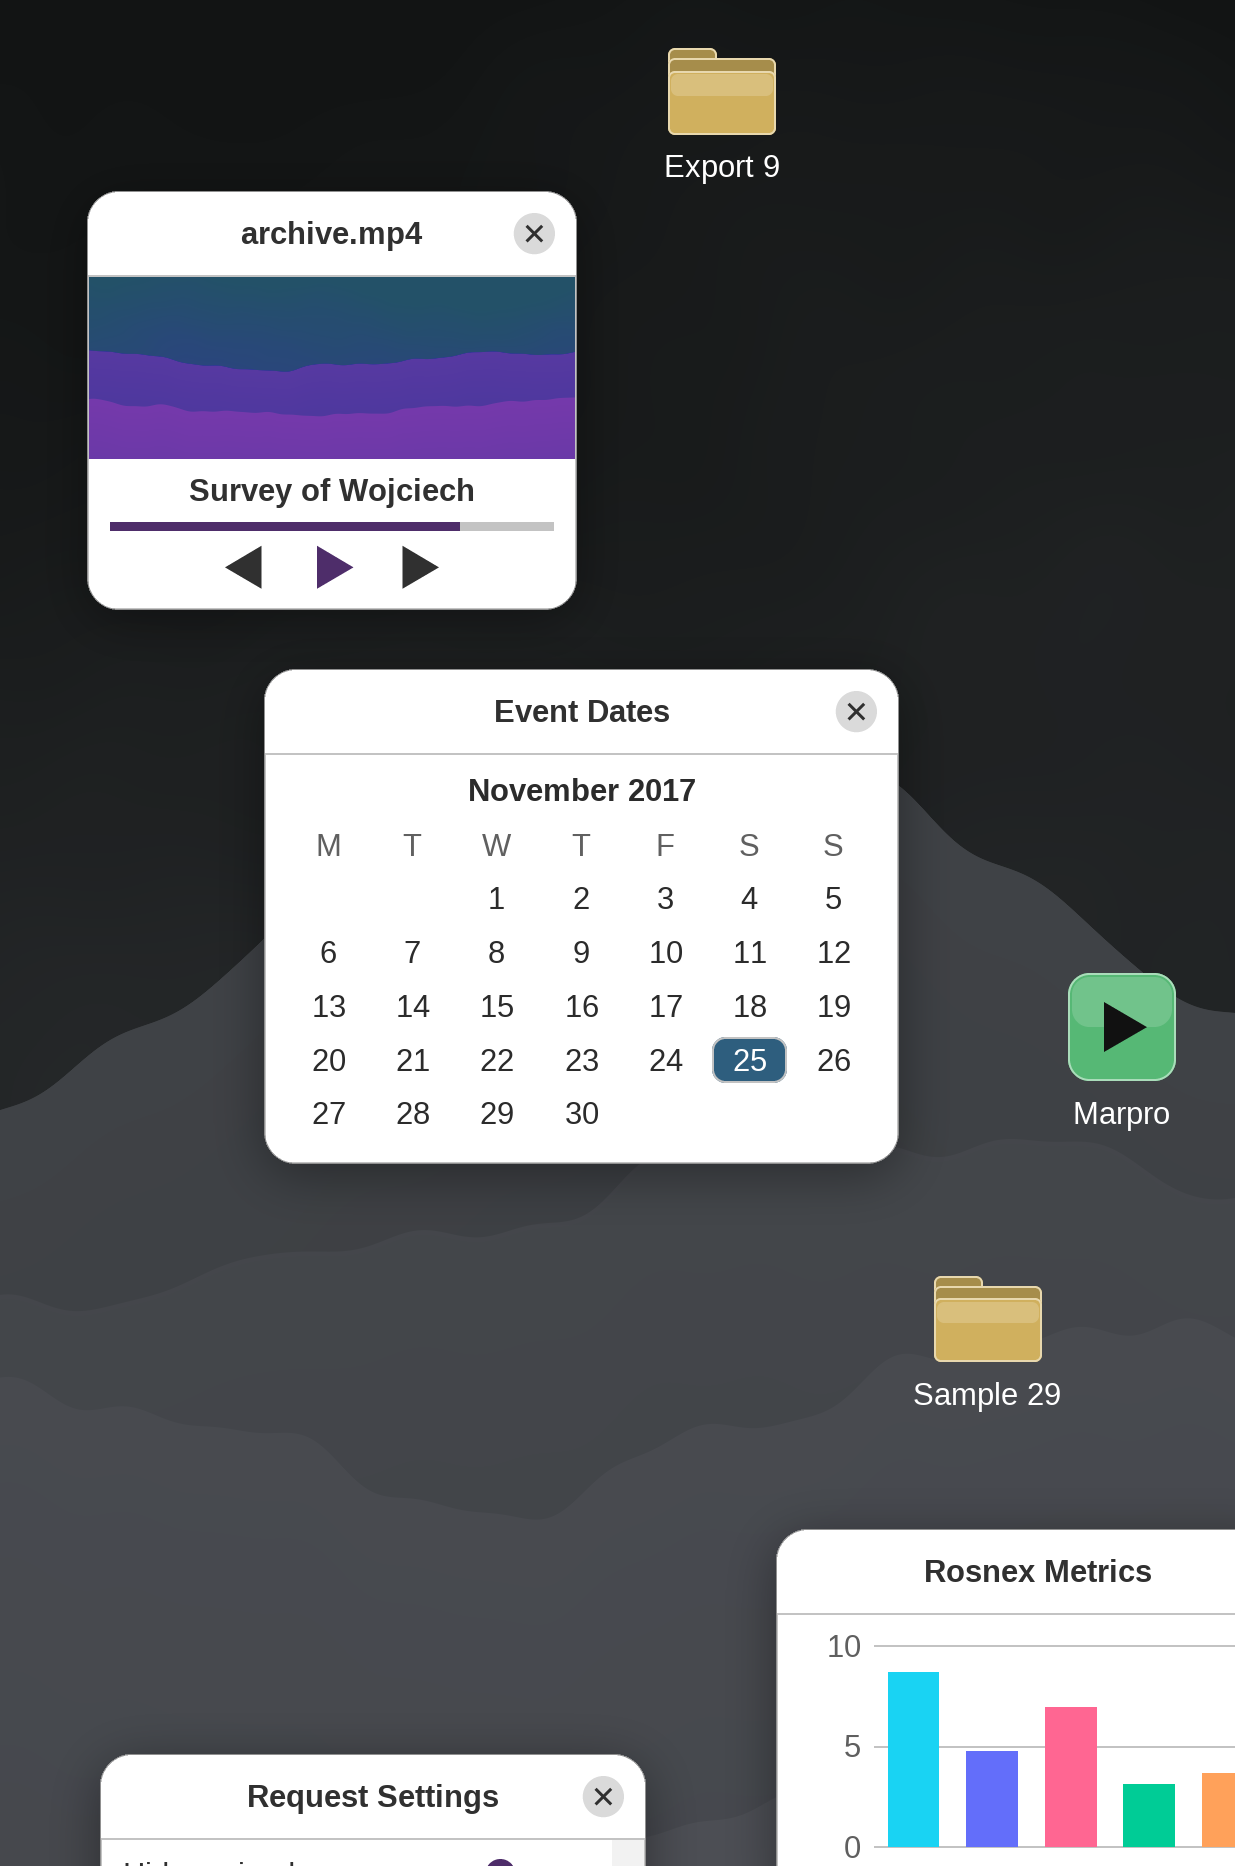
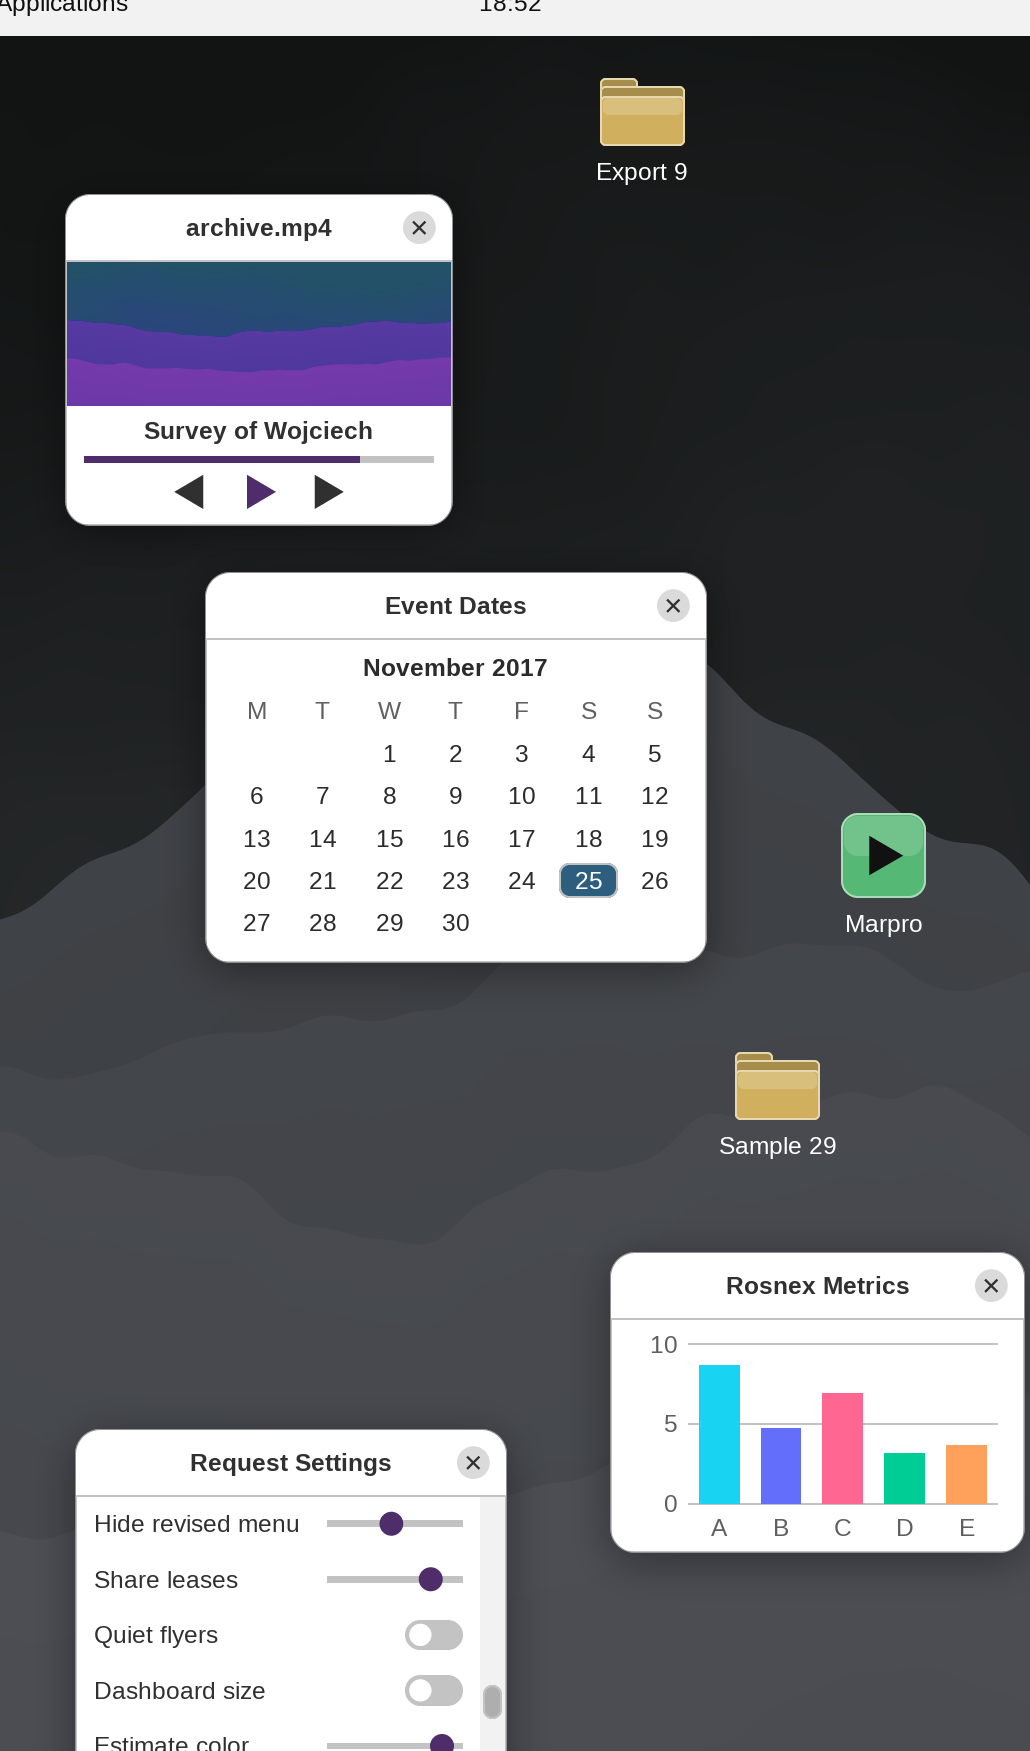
Export 9: [668,48,776,135] -> [600,78,685,146], moved

